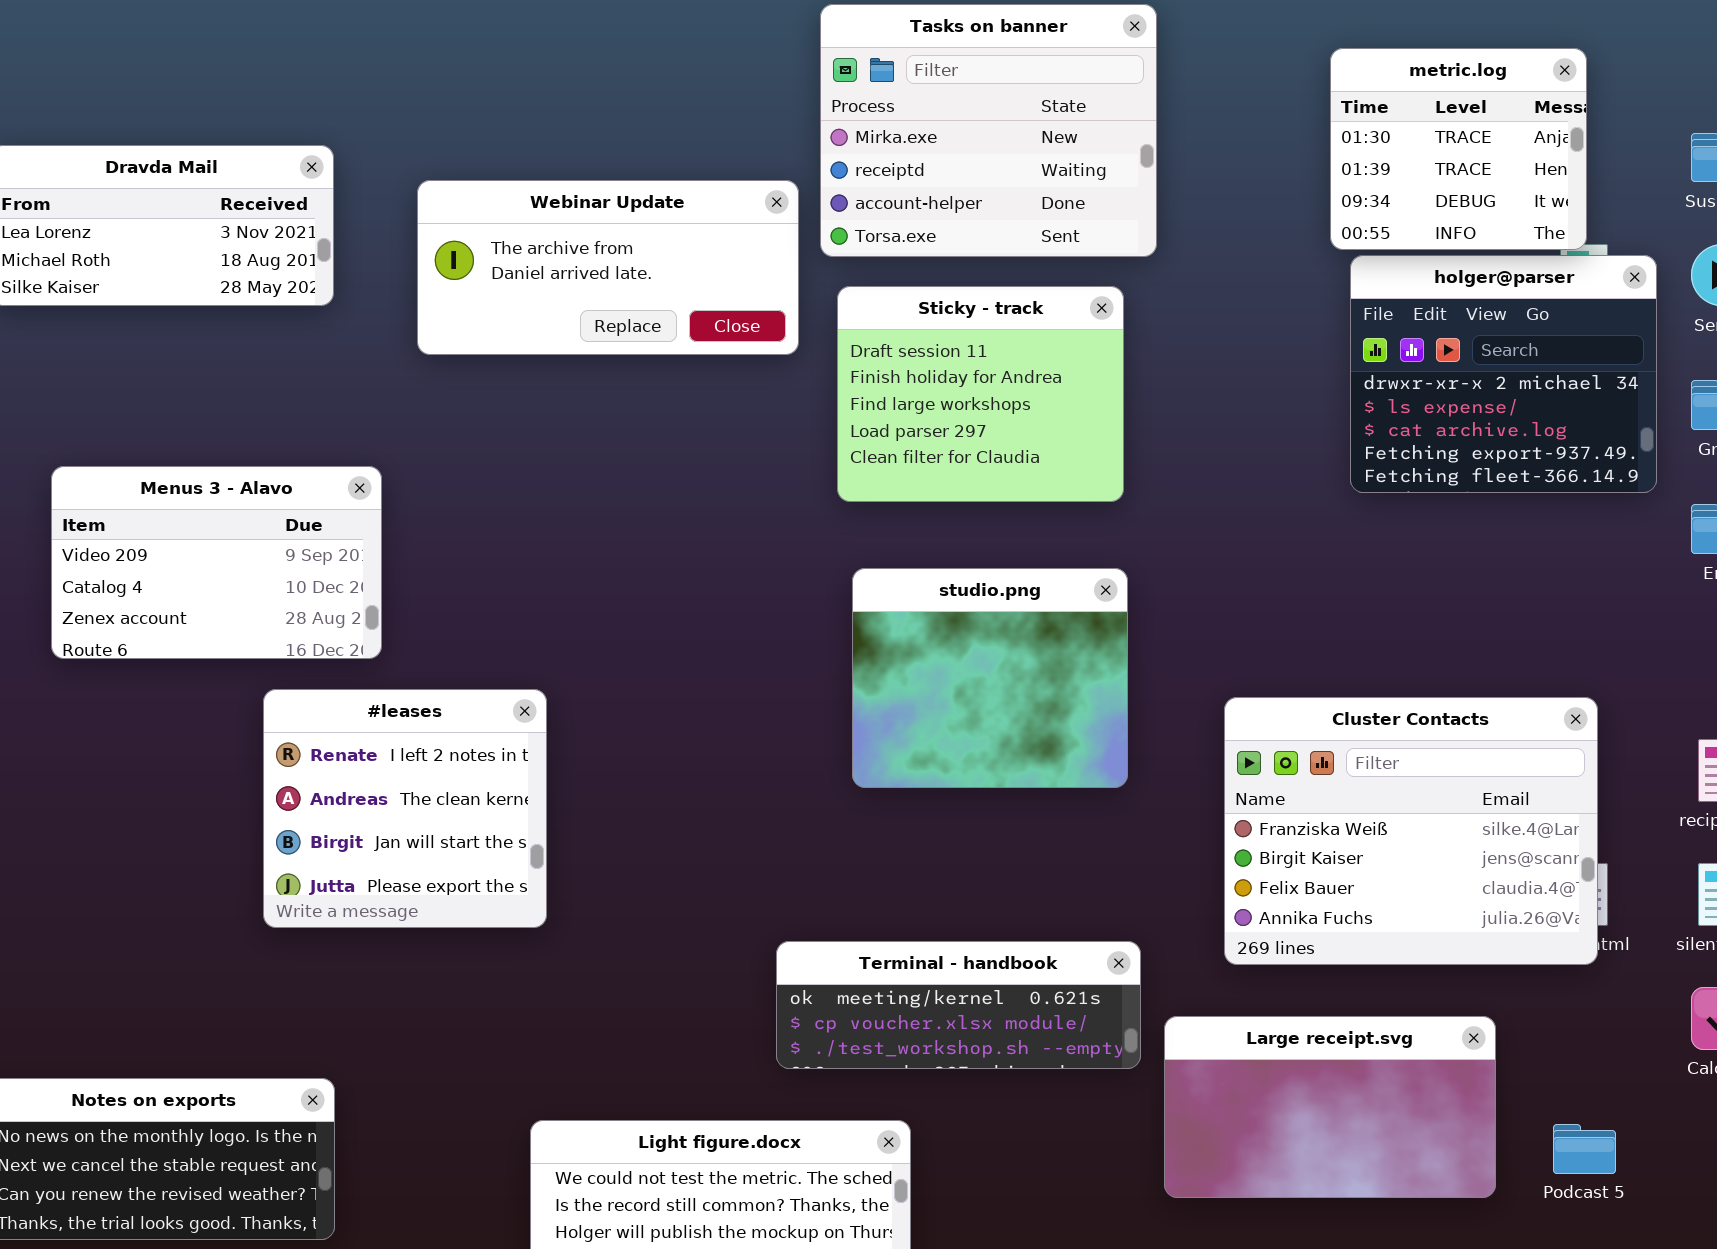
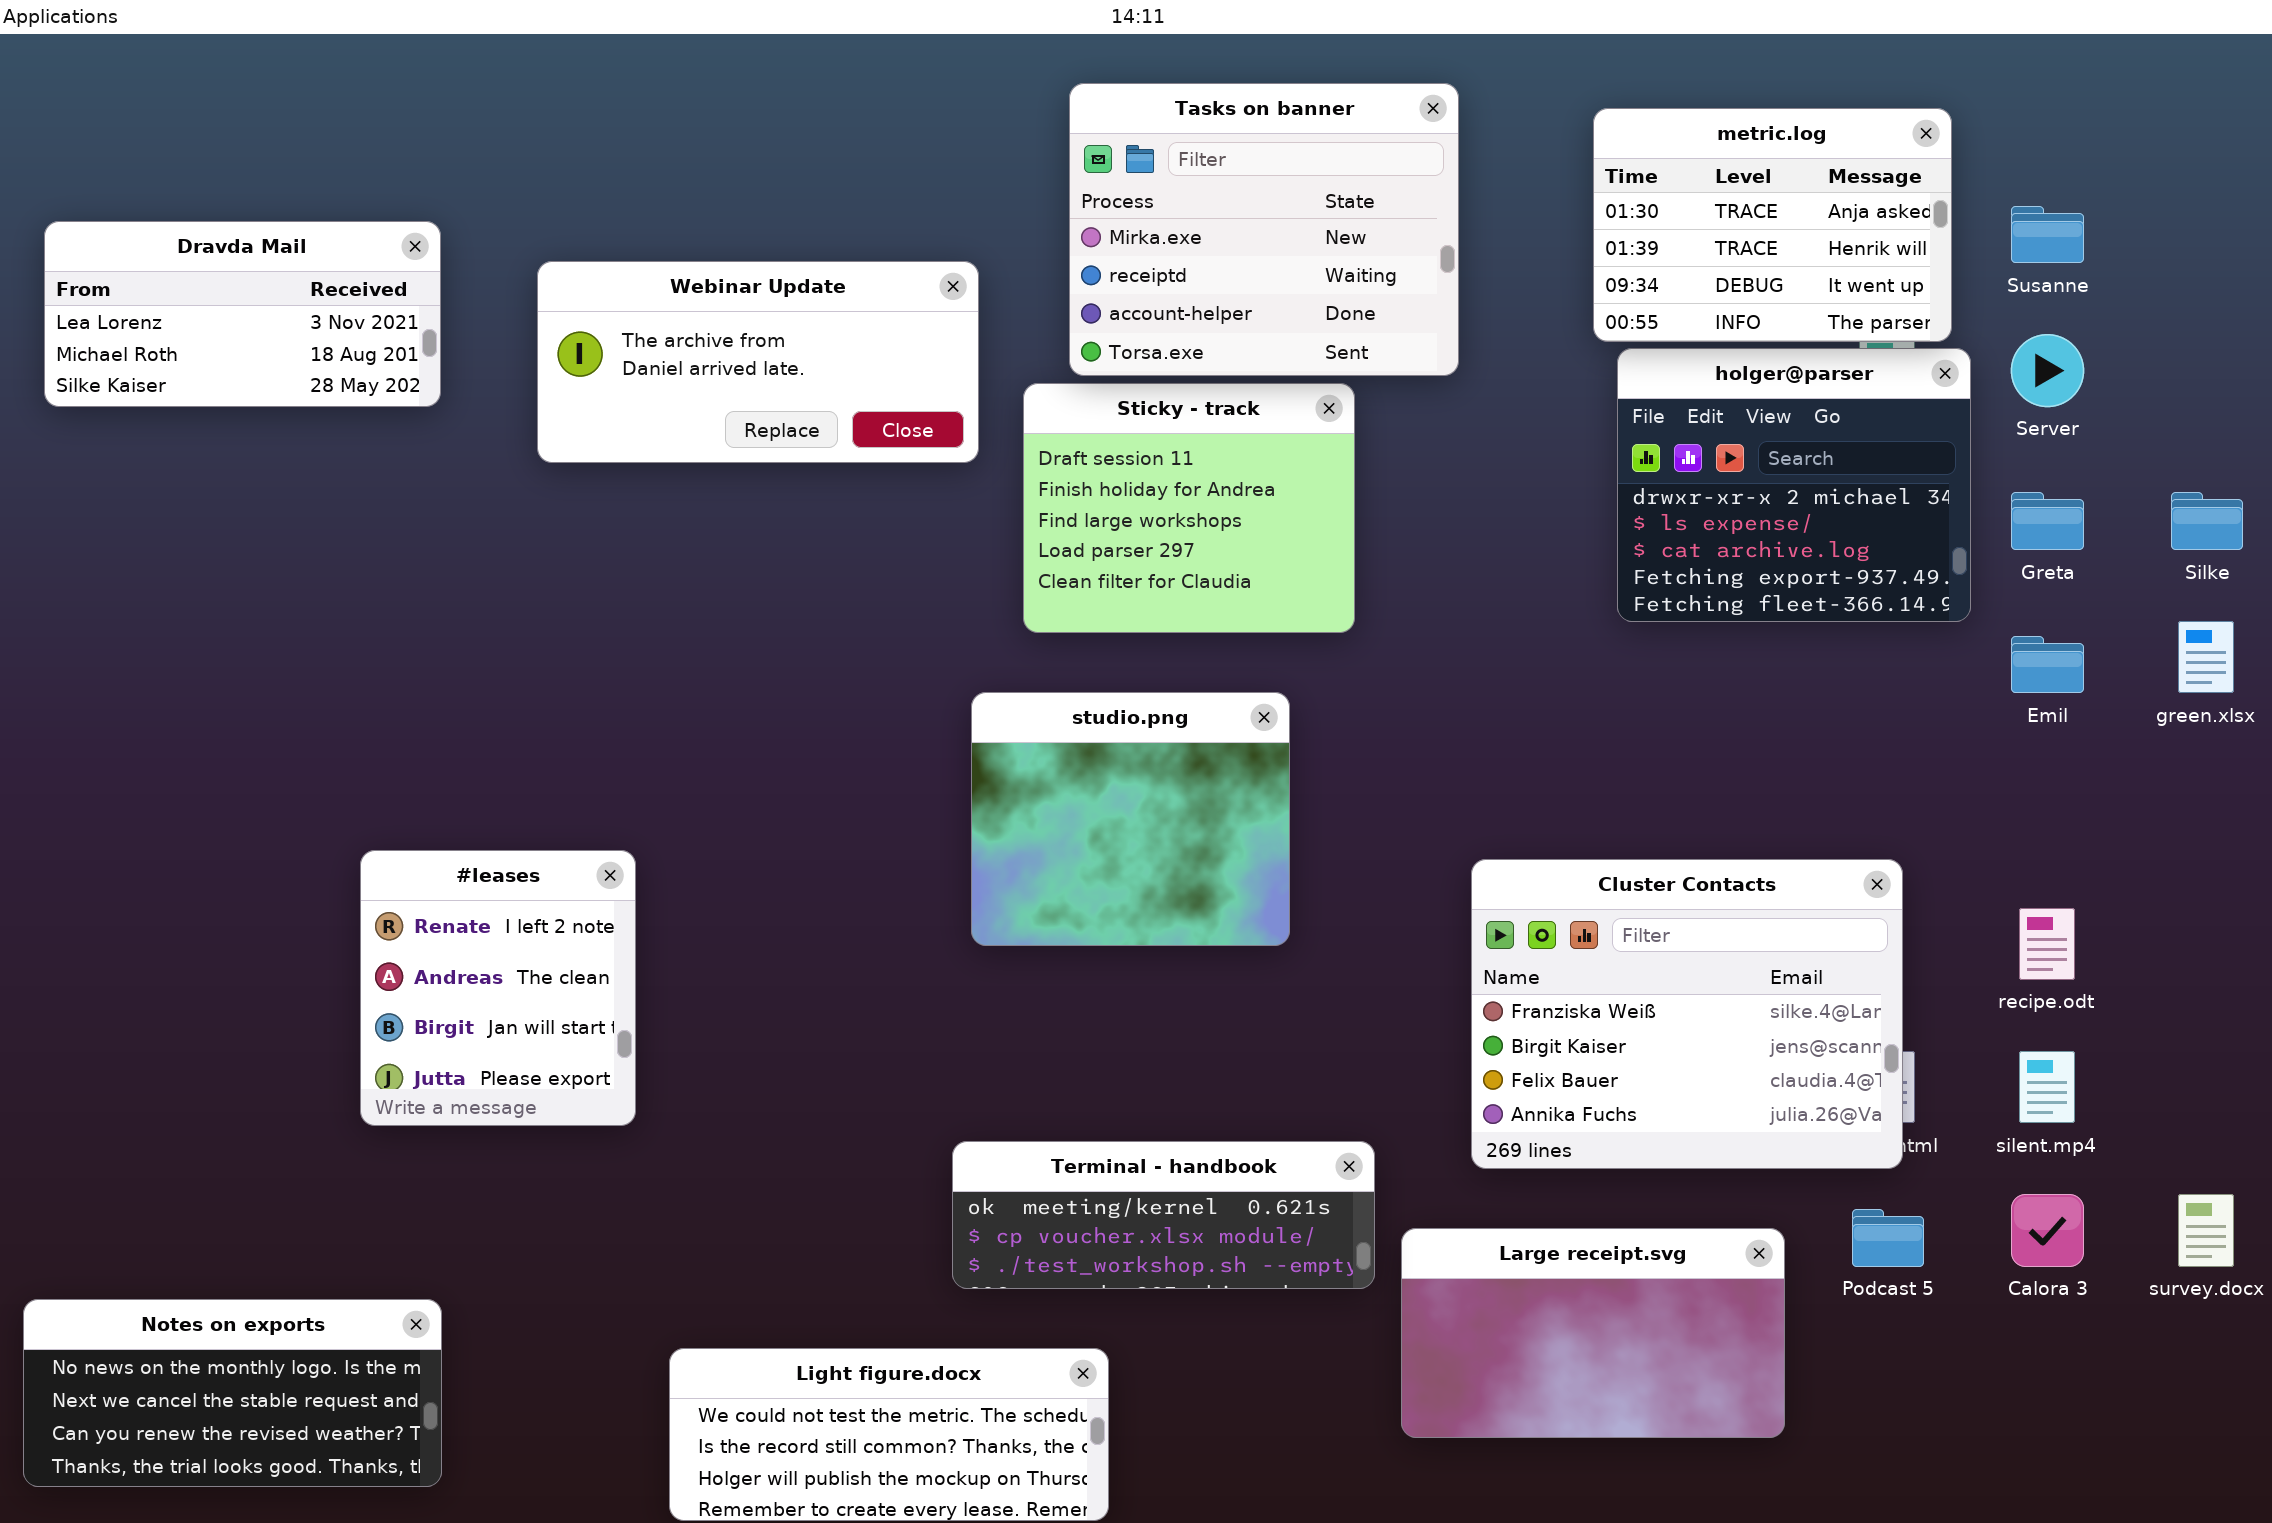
Tasks on banner: [820,4,1157,257] -> [1069,83,1459,376], moved
metric.log: [1330,48,1587,250] -> [1593,108,1952,342], resized
Menus 3 - Alavo: [51,466,382,659] -> none, closed
studio.png: [852,568,1128,788] -> [971,692,1290,946], moved
#leases: [263,689,547,928] -> [360,850,636,1126], resized
Podcast 5: [1553,1124,1616,1174] -> [1852,1209,1924,1267], moved

